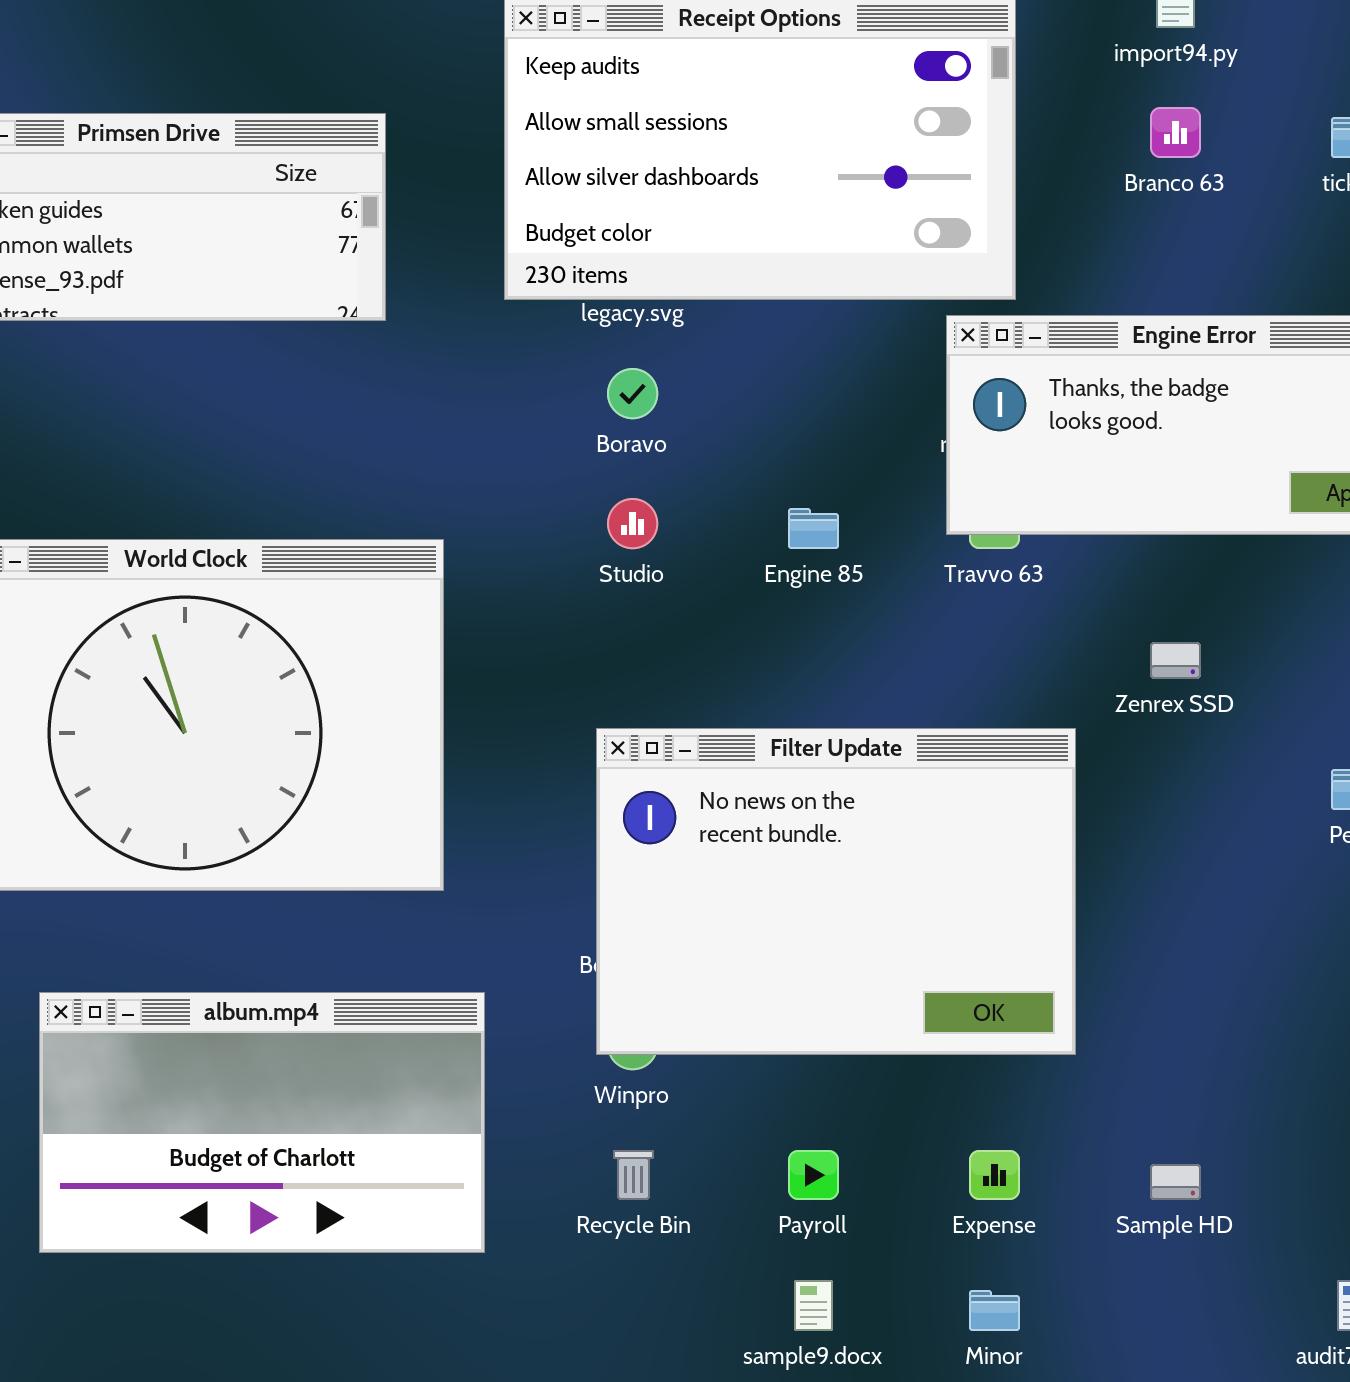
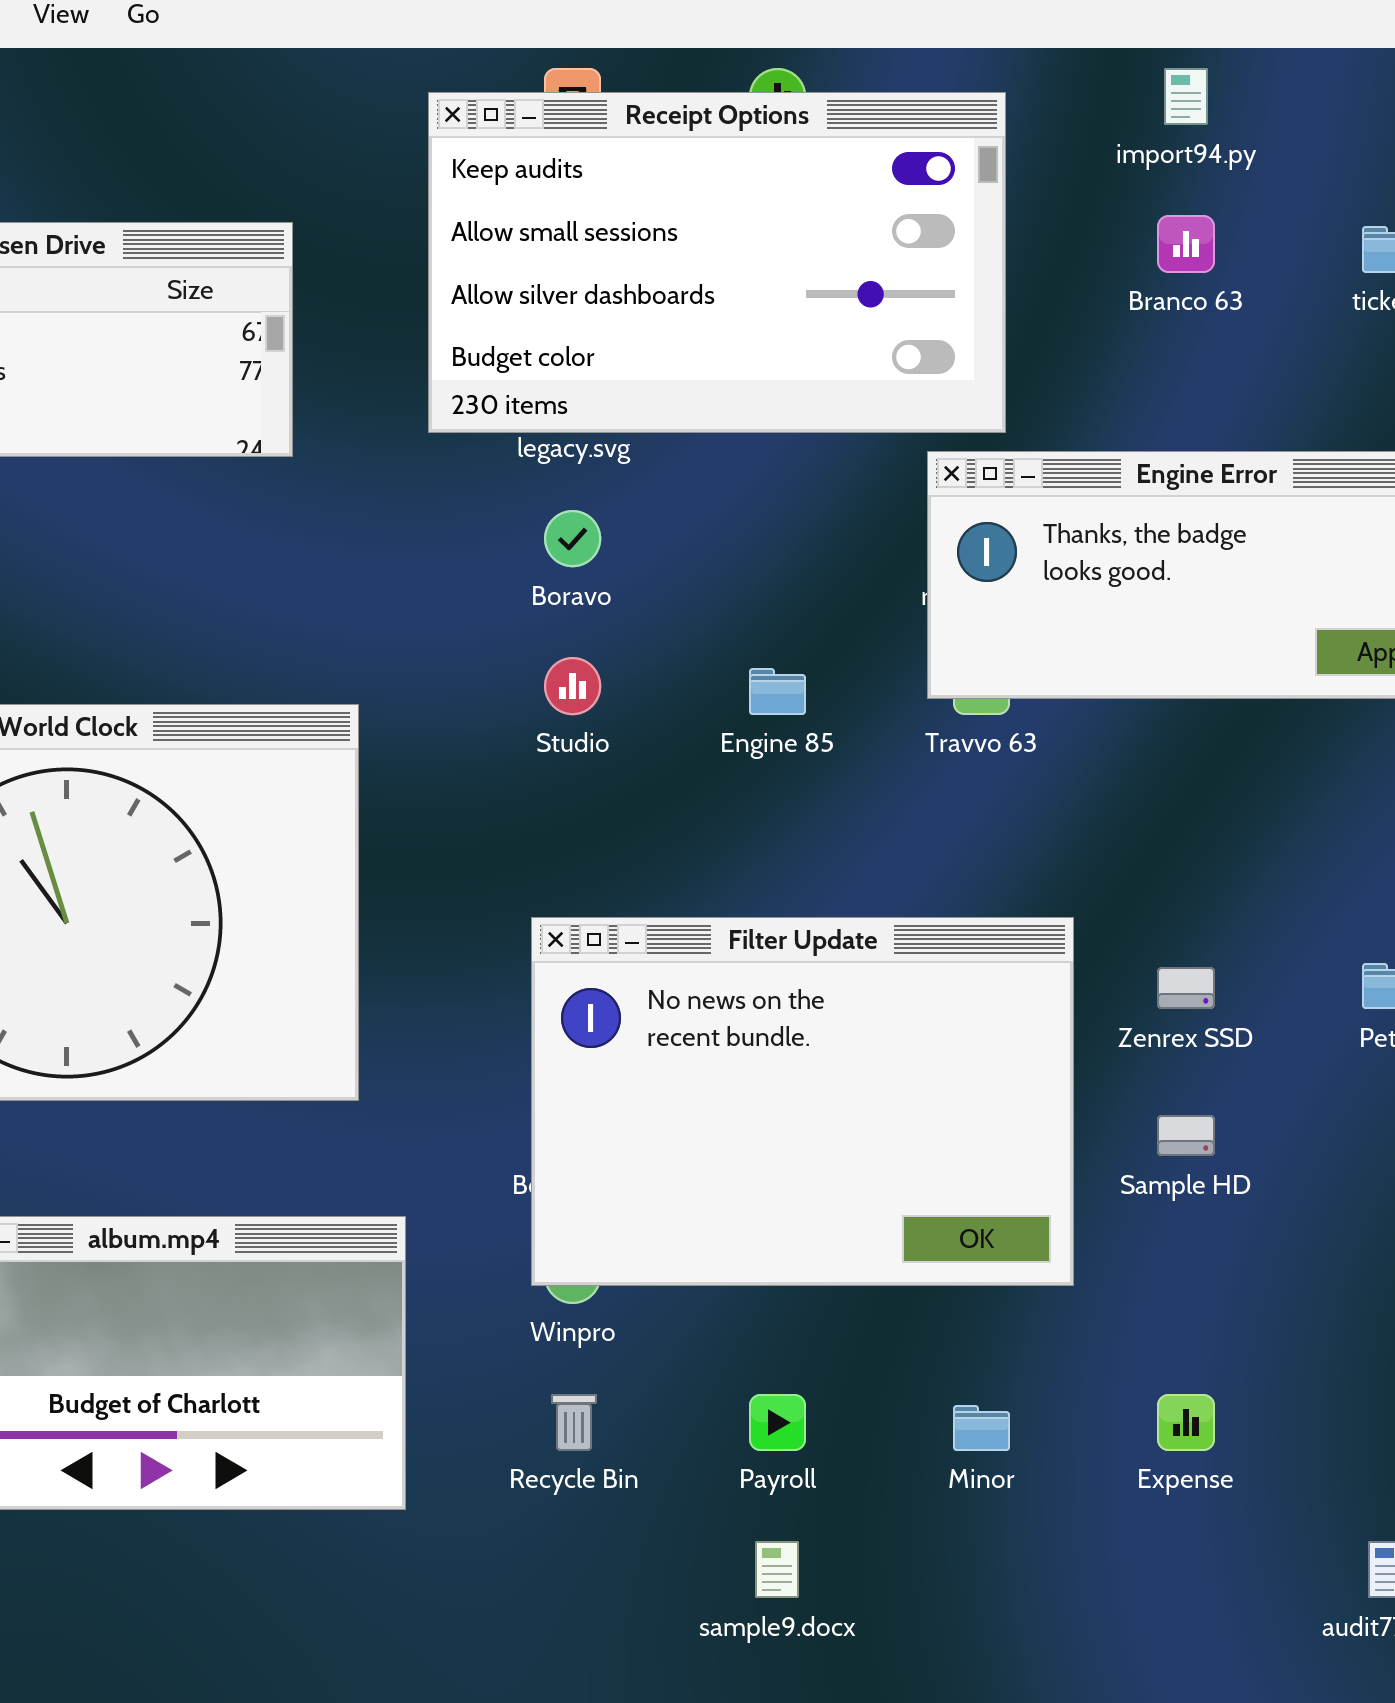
Zenrex SSD: [1150,642,1201,679] -> [1157,967,1215,1009], moved
Expense: [969,1150,1020,1200] -> [1157,1394,1215,1451], moved
Sample HD: [1150,1164,1201,1200] -> [1157,1115,1215,1156], moved
Minor: [969,1290,1020,1331] -> [953,1405,1010,1451], moved

